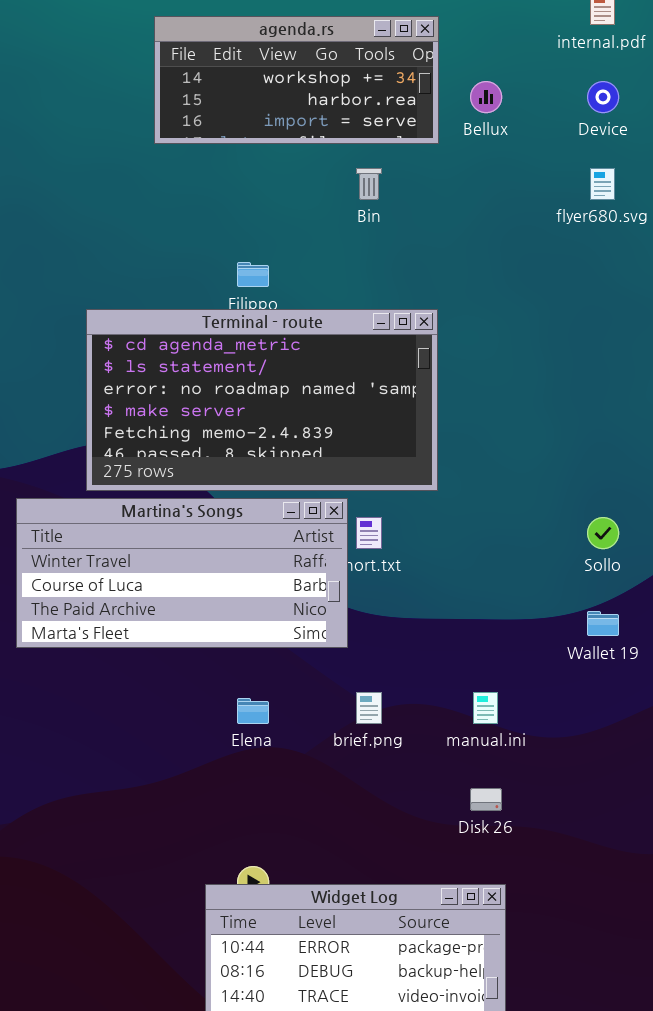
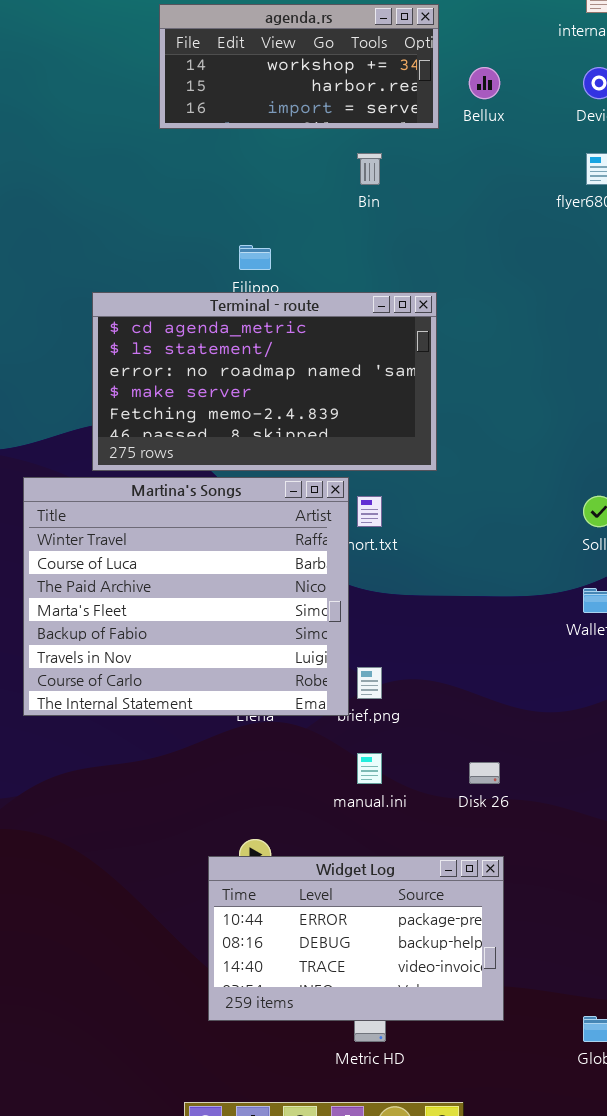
Martina's Songs: [16,498,348,648] -> [23,477,349,716], resized
manual.ini: [473,692,498,724] -> [357,753,382,784], moved

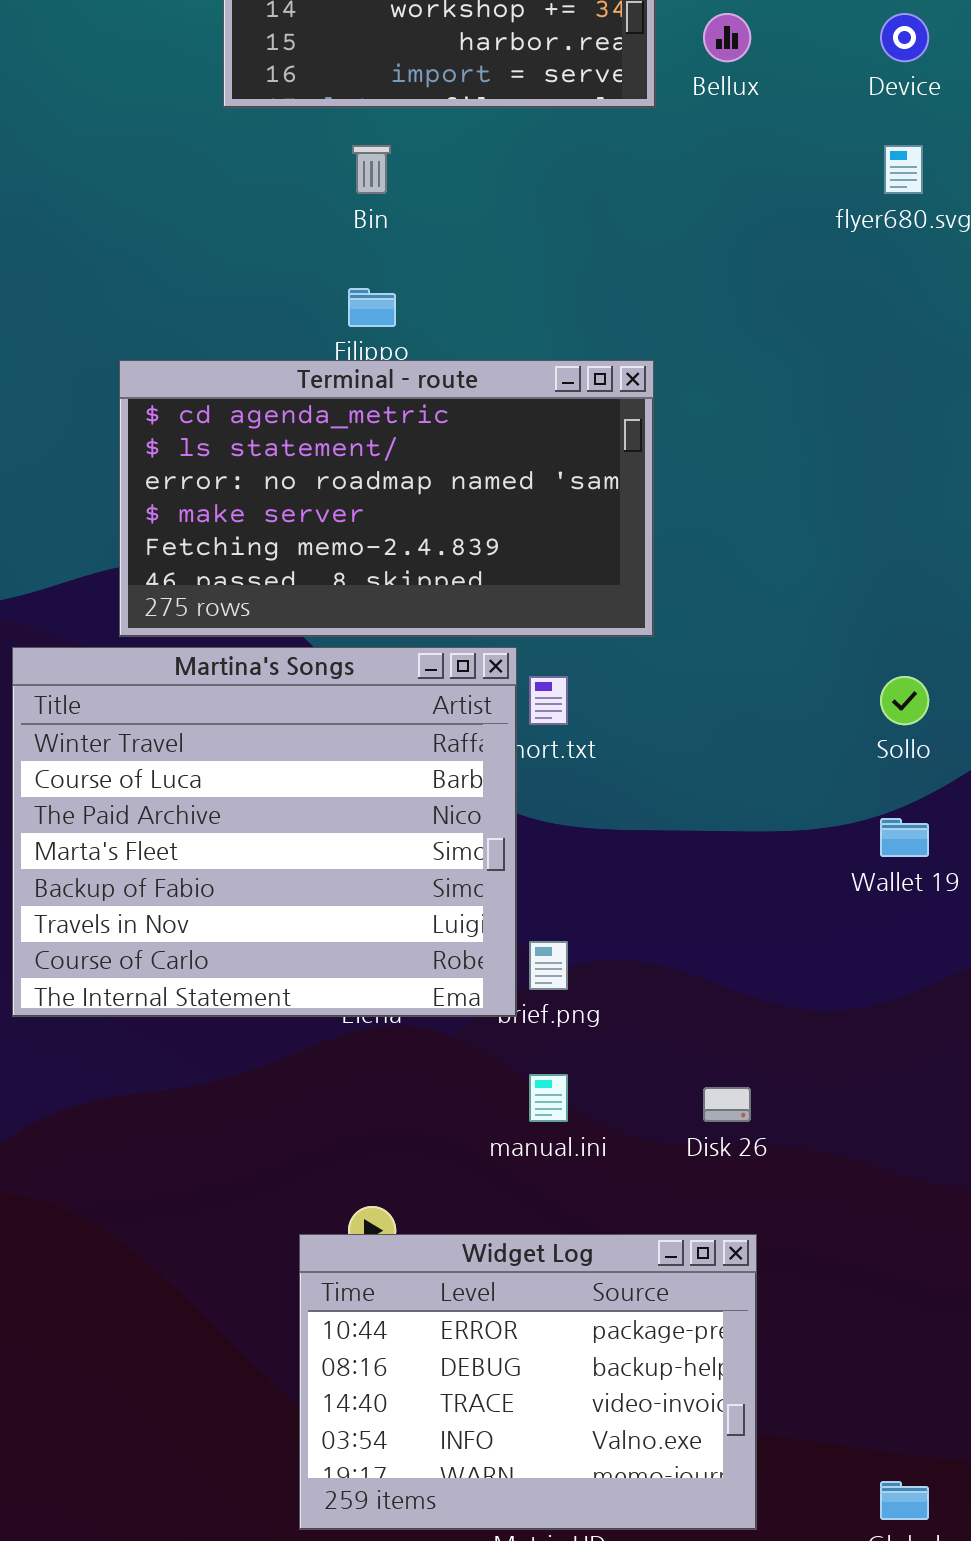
Bin: [357,153,382,185] -> [352,145,391,194], moved
Widget Log: [208,856,504,1021] -> [299,1234,757,1530], resized

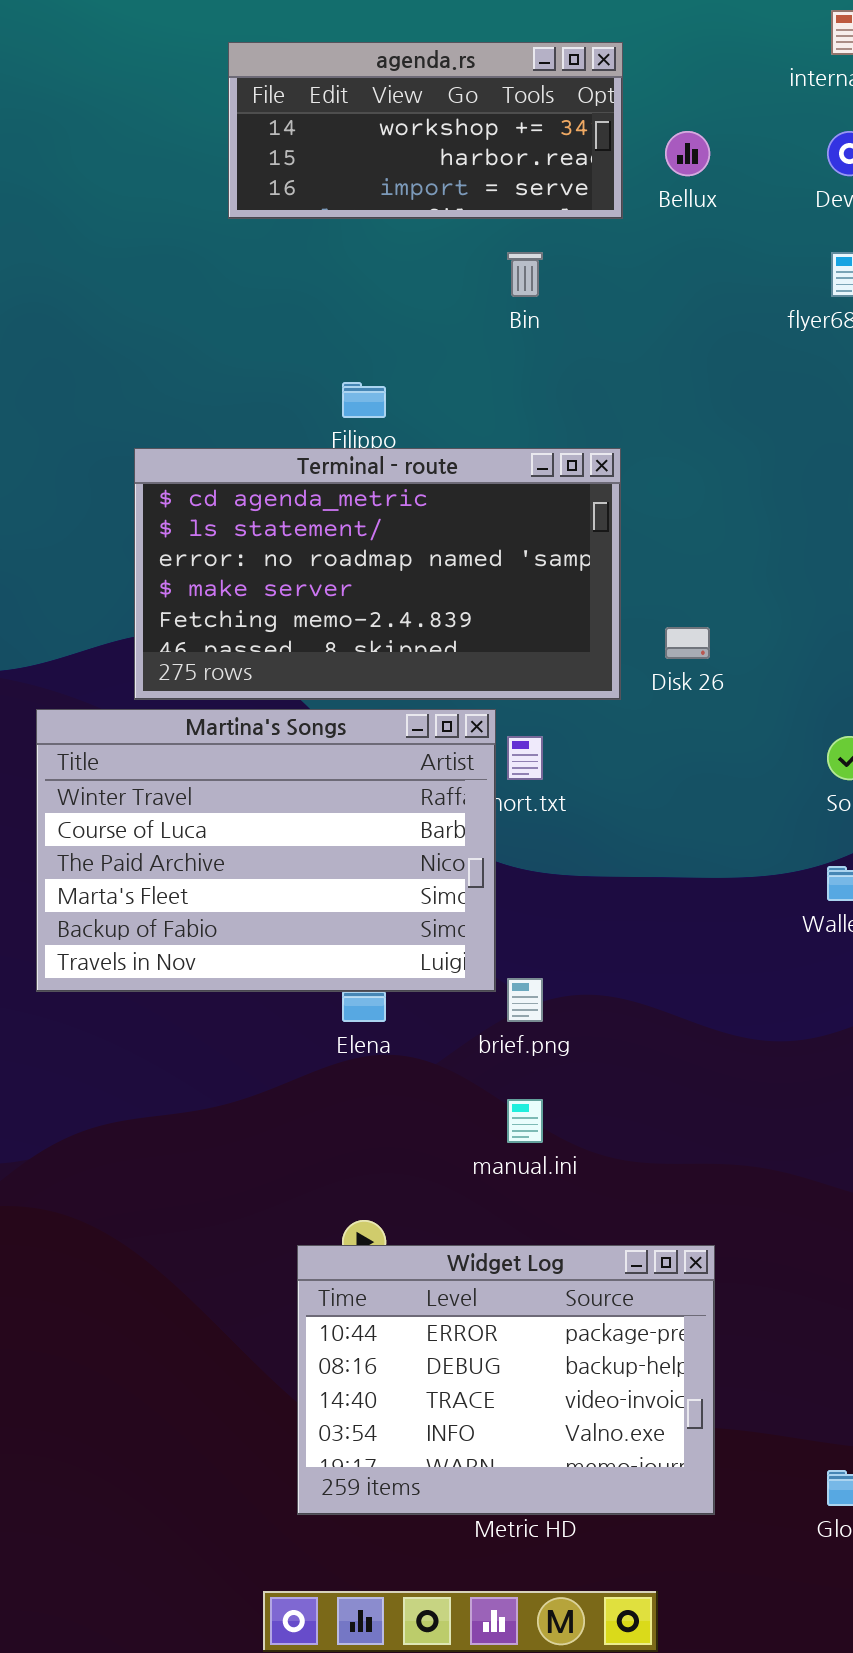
Bin: [352,145,391,194] -> [507,252,543,297], moved
Martina's Songs: [12,647,517,1017] -> [36,709,496,992], resized
Disk 26: [703,1087,751,1122] -> [665,627,710,659], moved

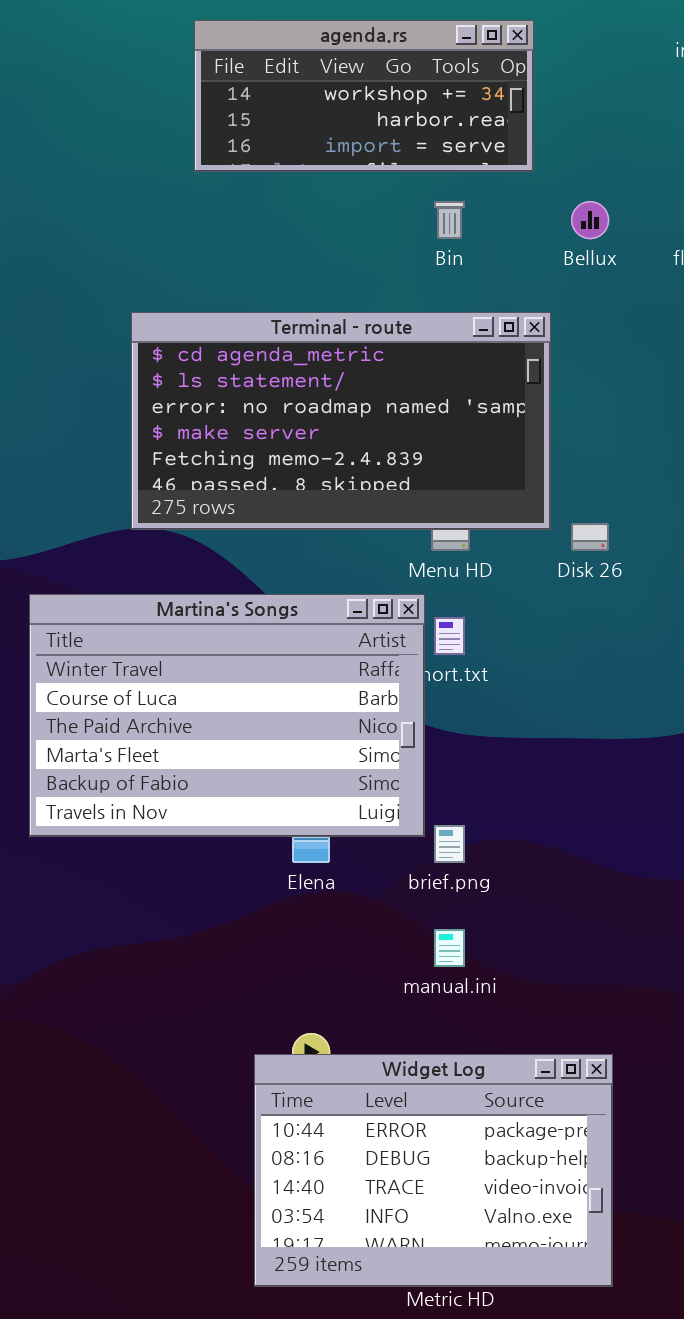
Bellux: [665,131,710,176] -> [571,201,609,239], moved
Terminal - route: [134,448,621,700] -> [131,312,551,530], moved

